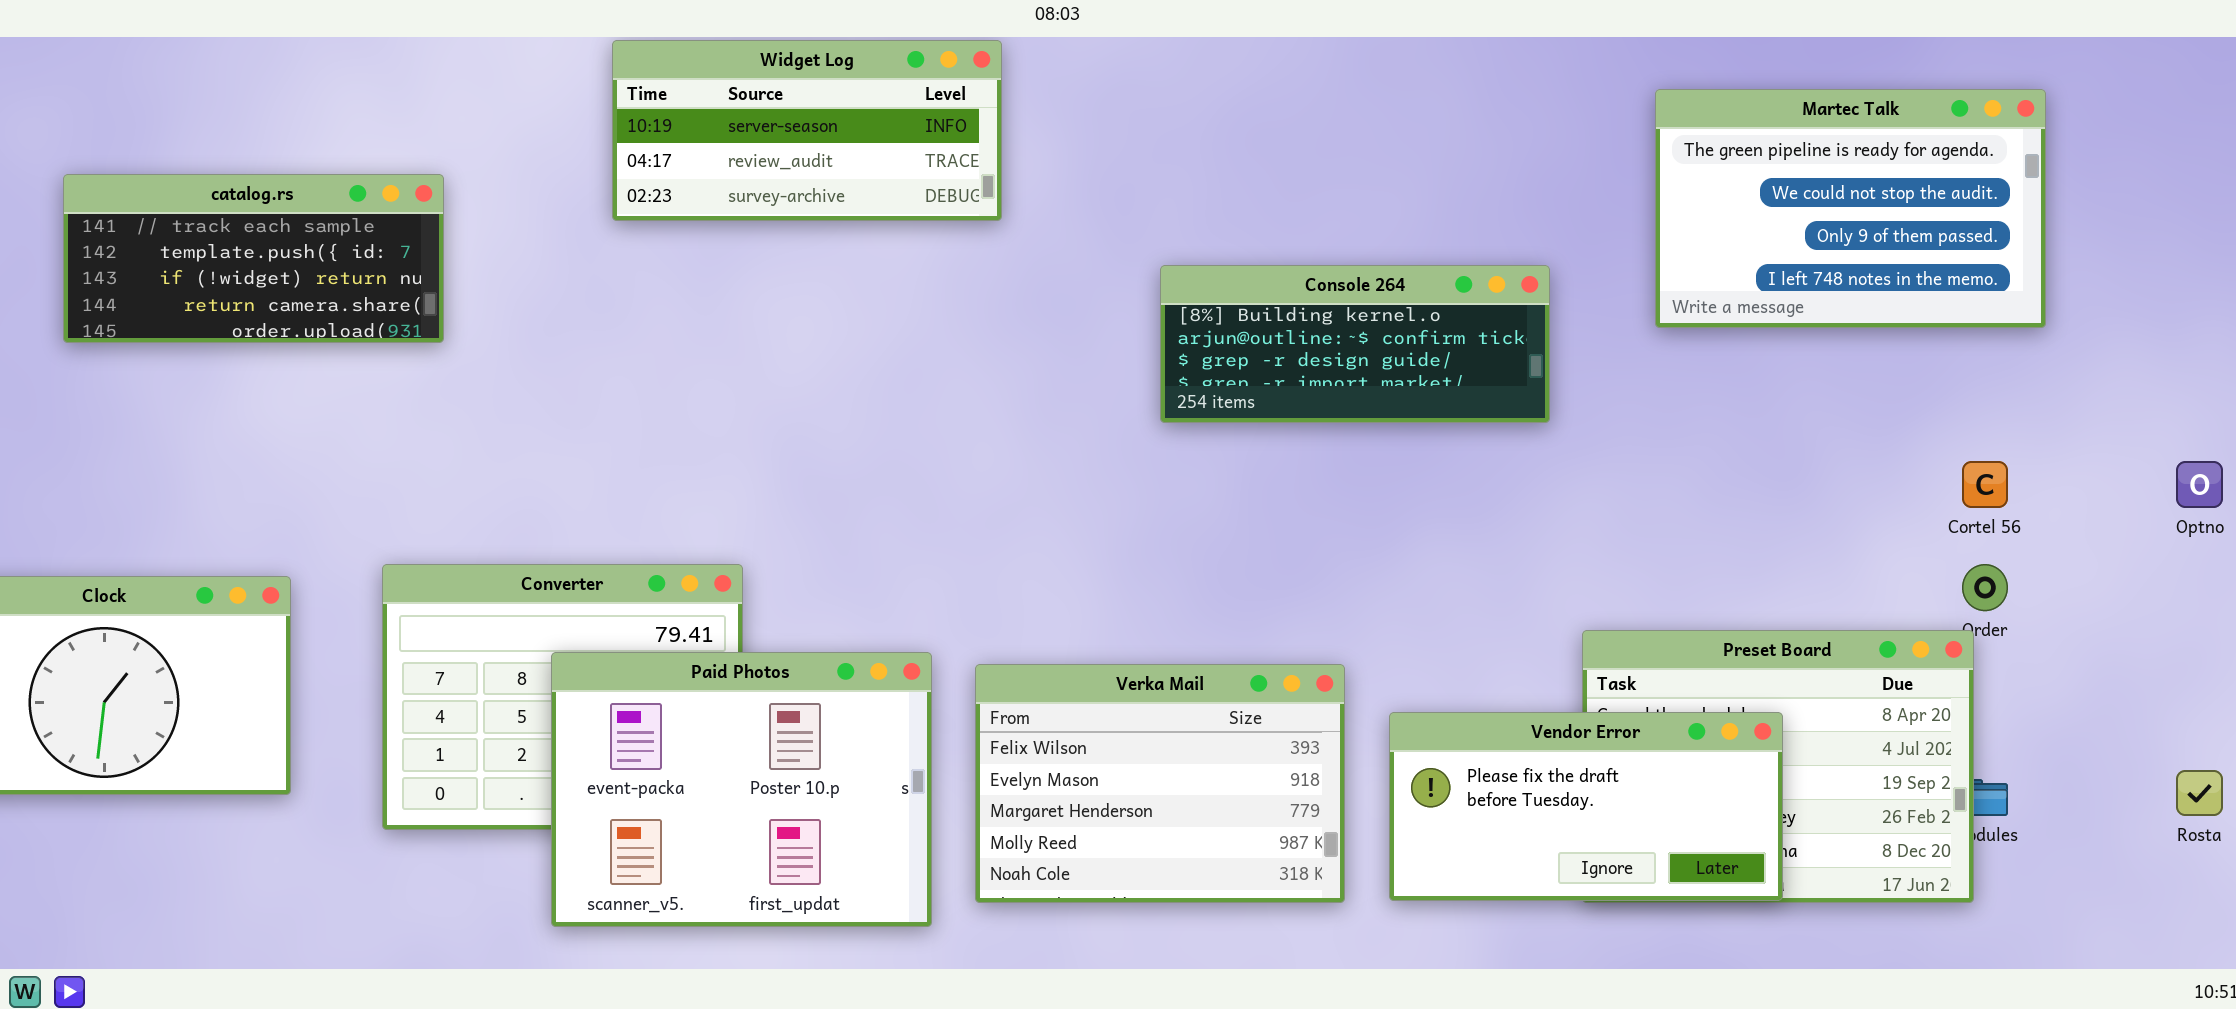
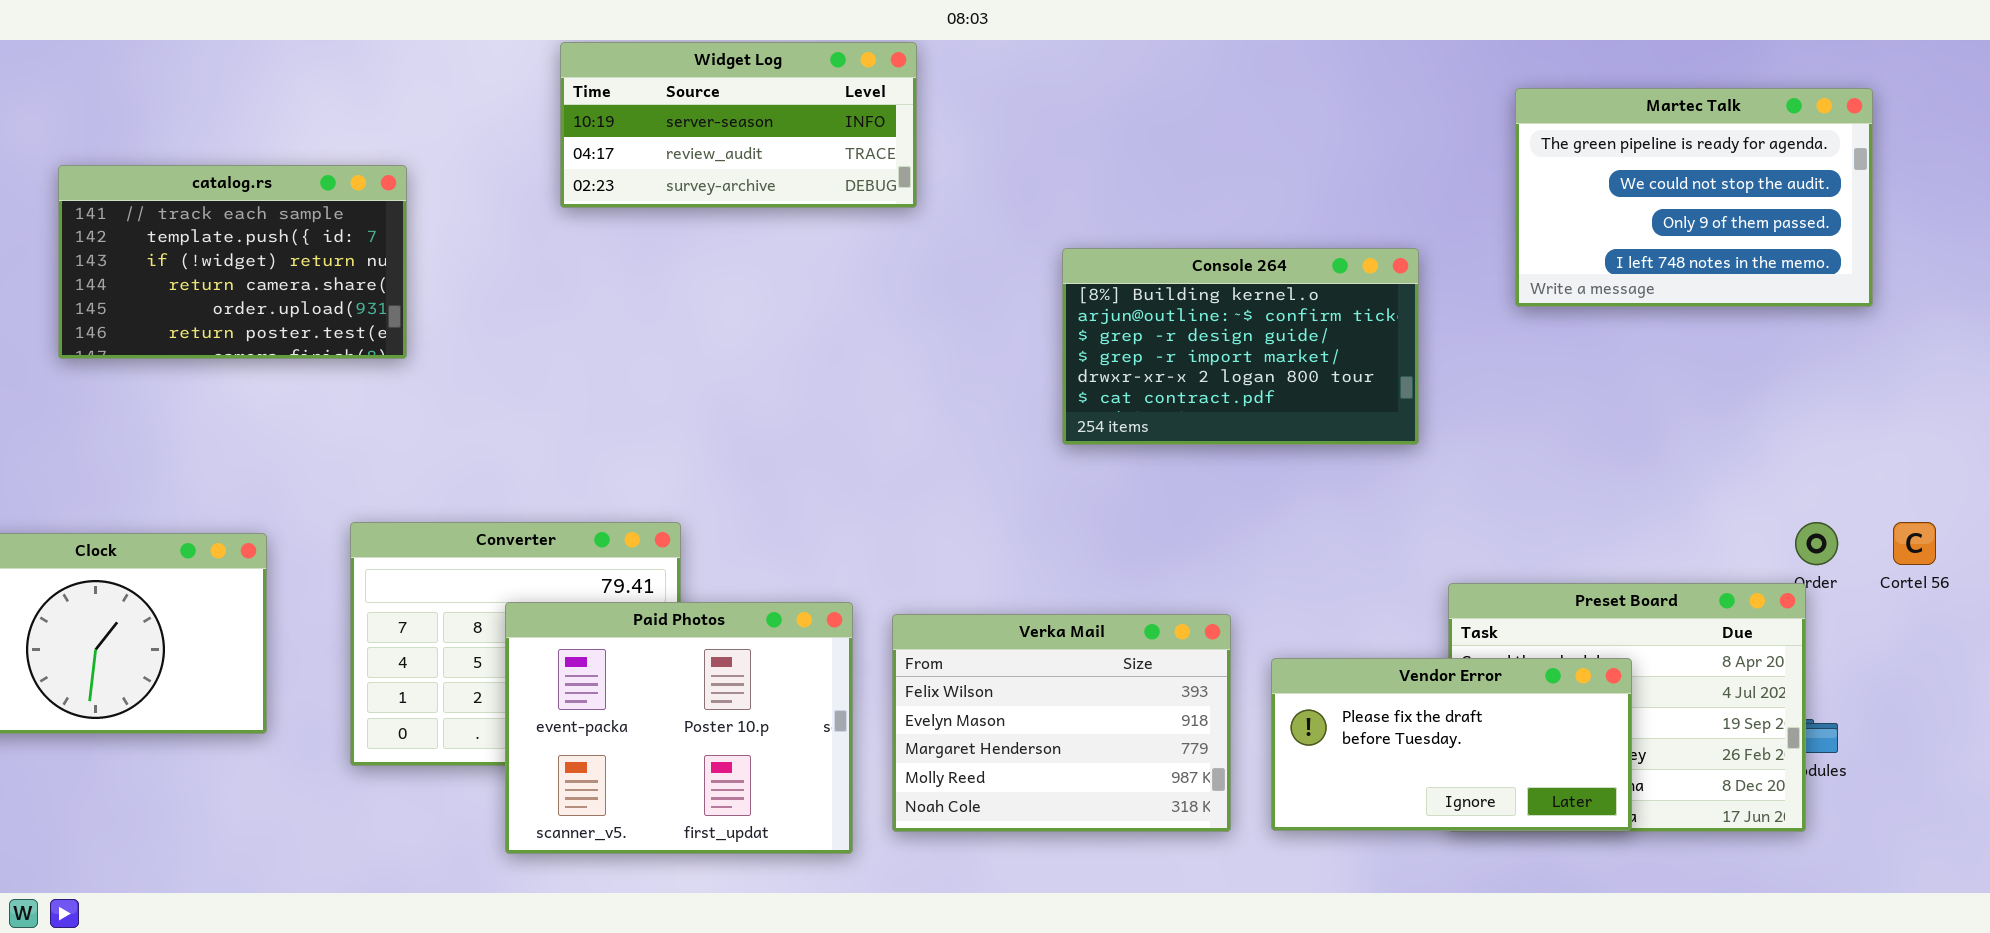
catalog.rs: [63,174,444,343] -> [58,165,407,359], resized
Console 264: [1160,265,1550,423] -> [1062,248,1419,445], resized
Cortel 56: [1962,461,2008,508] -> [1893,522,1936,565], moved

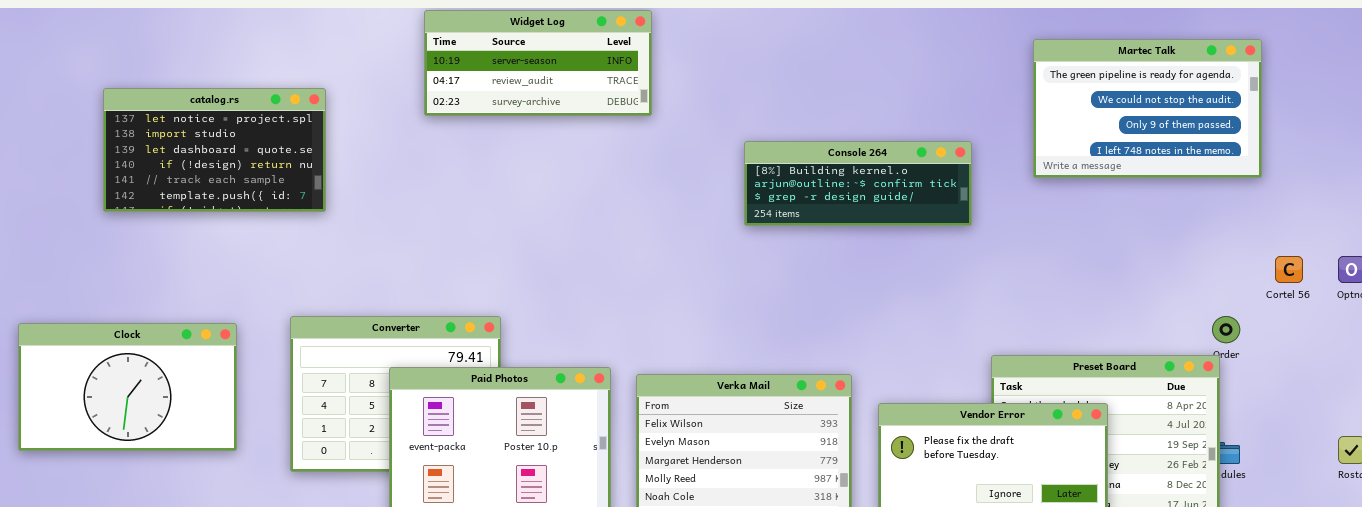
catalog.rs: [58,165,407,359] -> [103,88,326,212], scrolled up 4 rows
Console 264: [1062,248,1419,445] -> [744,141,972,226], resized
Cortel 56: [1893,522,1936,565] -> [1275,256,1303,283], moved

